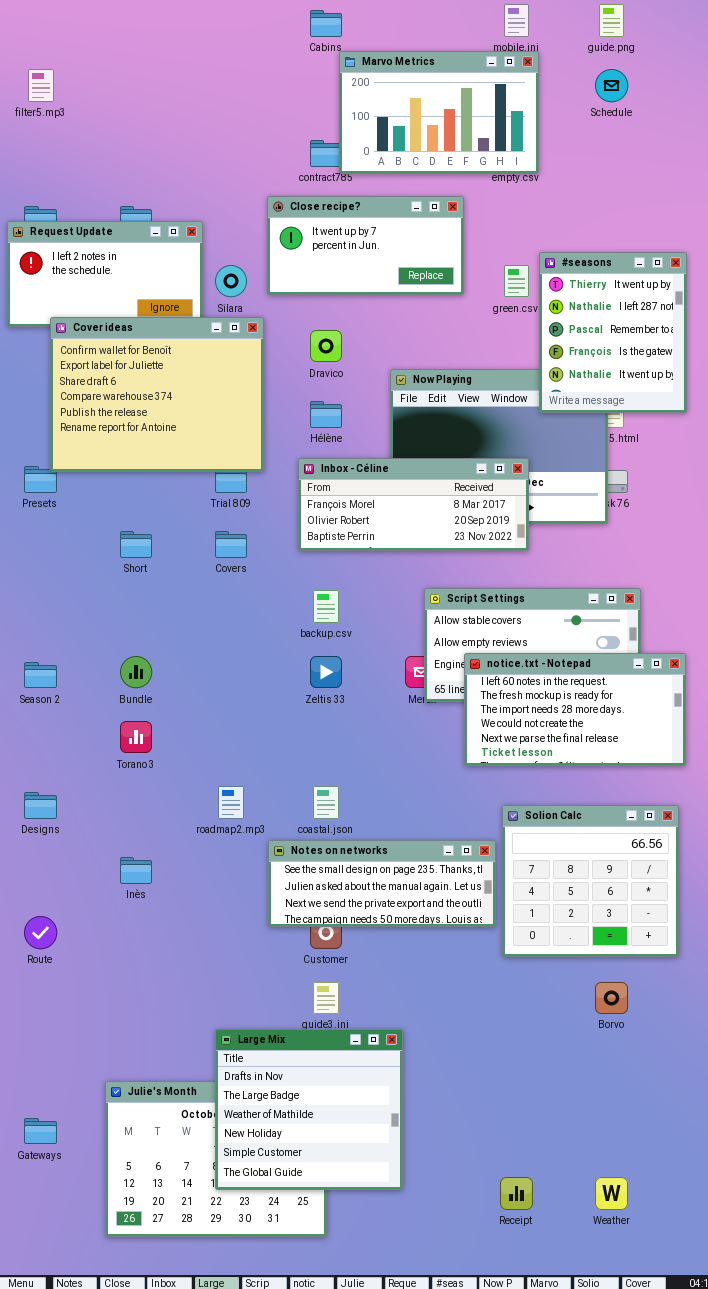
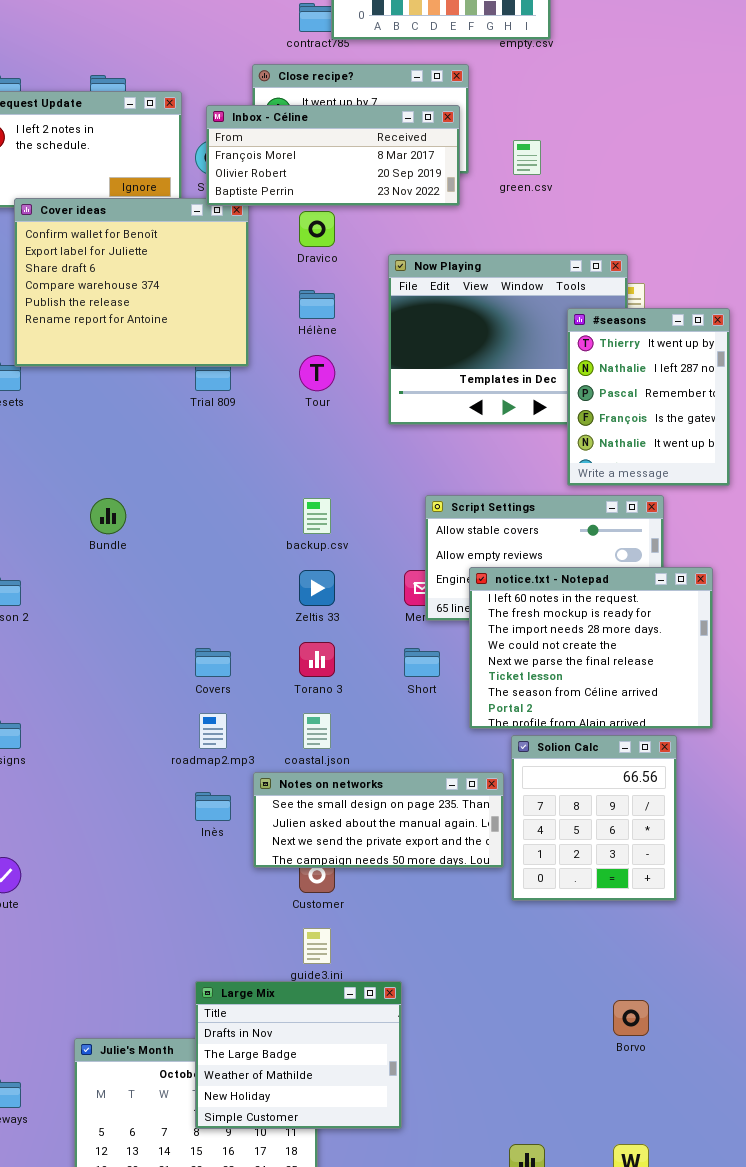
#seasons: [539,252,687,413] -> [567,308,730,486], moved
Inbox - Céline: [298,458,529,551] -> [206,105,460,206], moved
Short: [120,531,152,558] -> [404,648,440,677], moved
Covers: [215,531,247,558] -> [195,648,231,677], moved
notice.txt - Notepad: [464,653,686,766] -> [469,567,713,729], resized
Bundle: [120,656,152,688] -> [90,498,126,534], moved
Torano 3: [120,721,152,753] -> [299,642,335,677], moved
Solion Calc: [502,805,679,957] -> [511,735,677,901], resized
Inès: [120,857,152,884] -> [195,792,231,821], moved
Borvo: [595,982,628,1014] -> [613,1000,649,1036], moved
Large Mix: [215,1029,403,1190] -> [195,981,402,1129], resized

